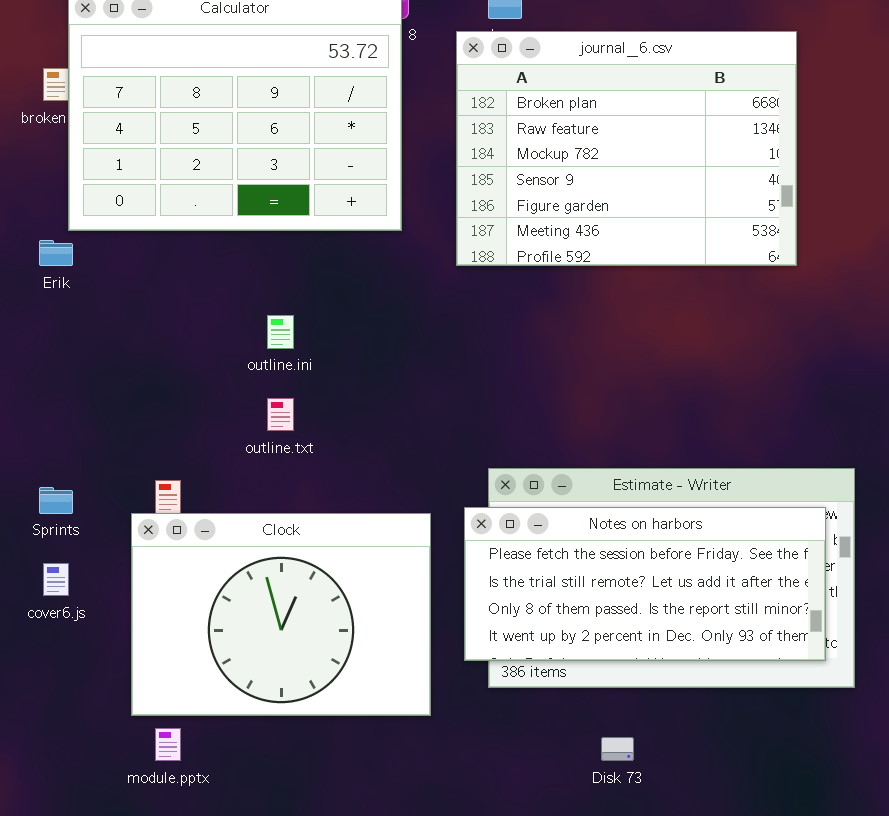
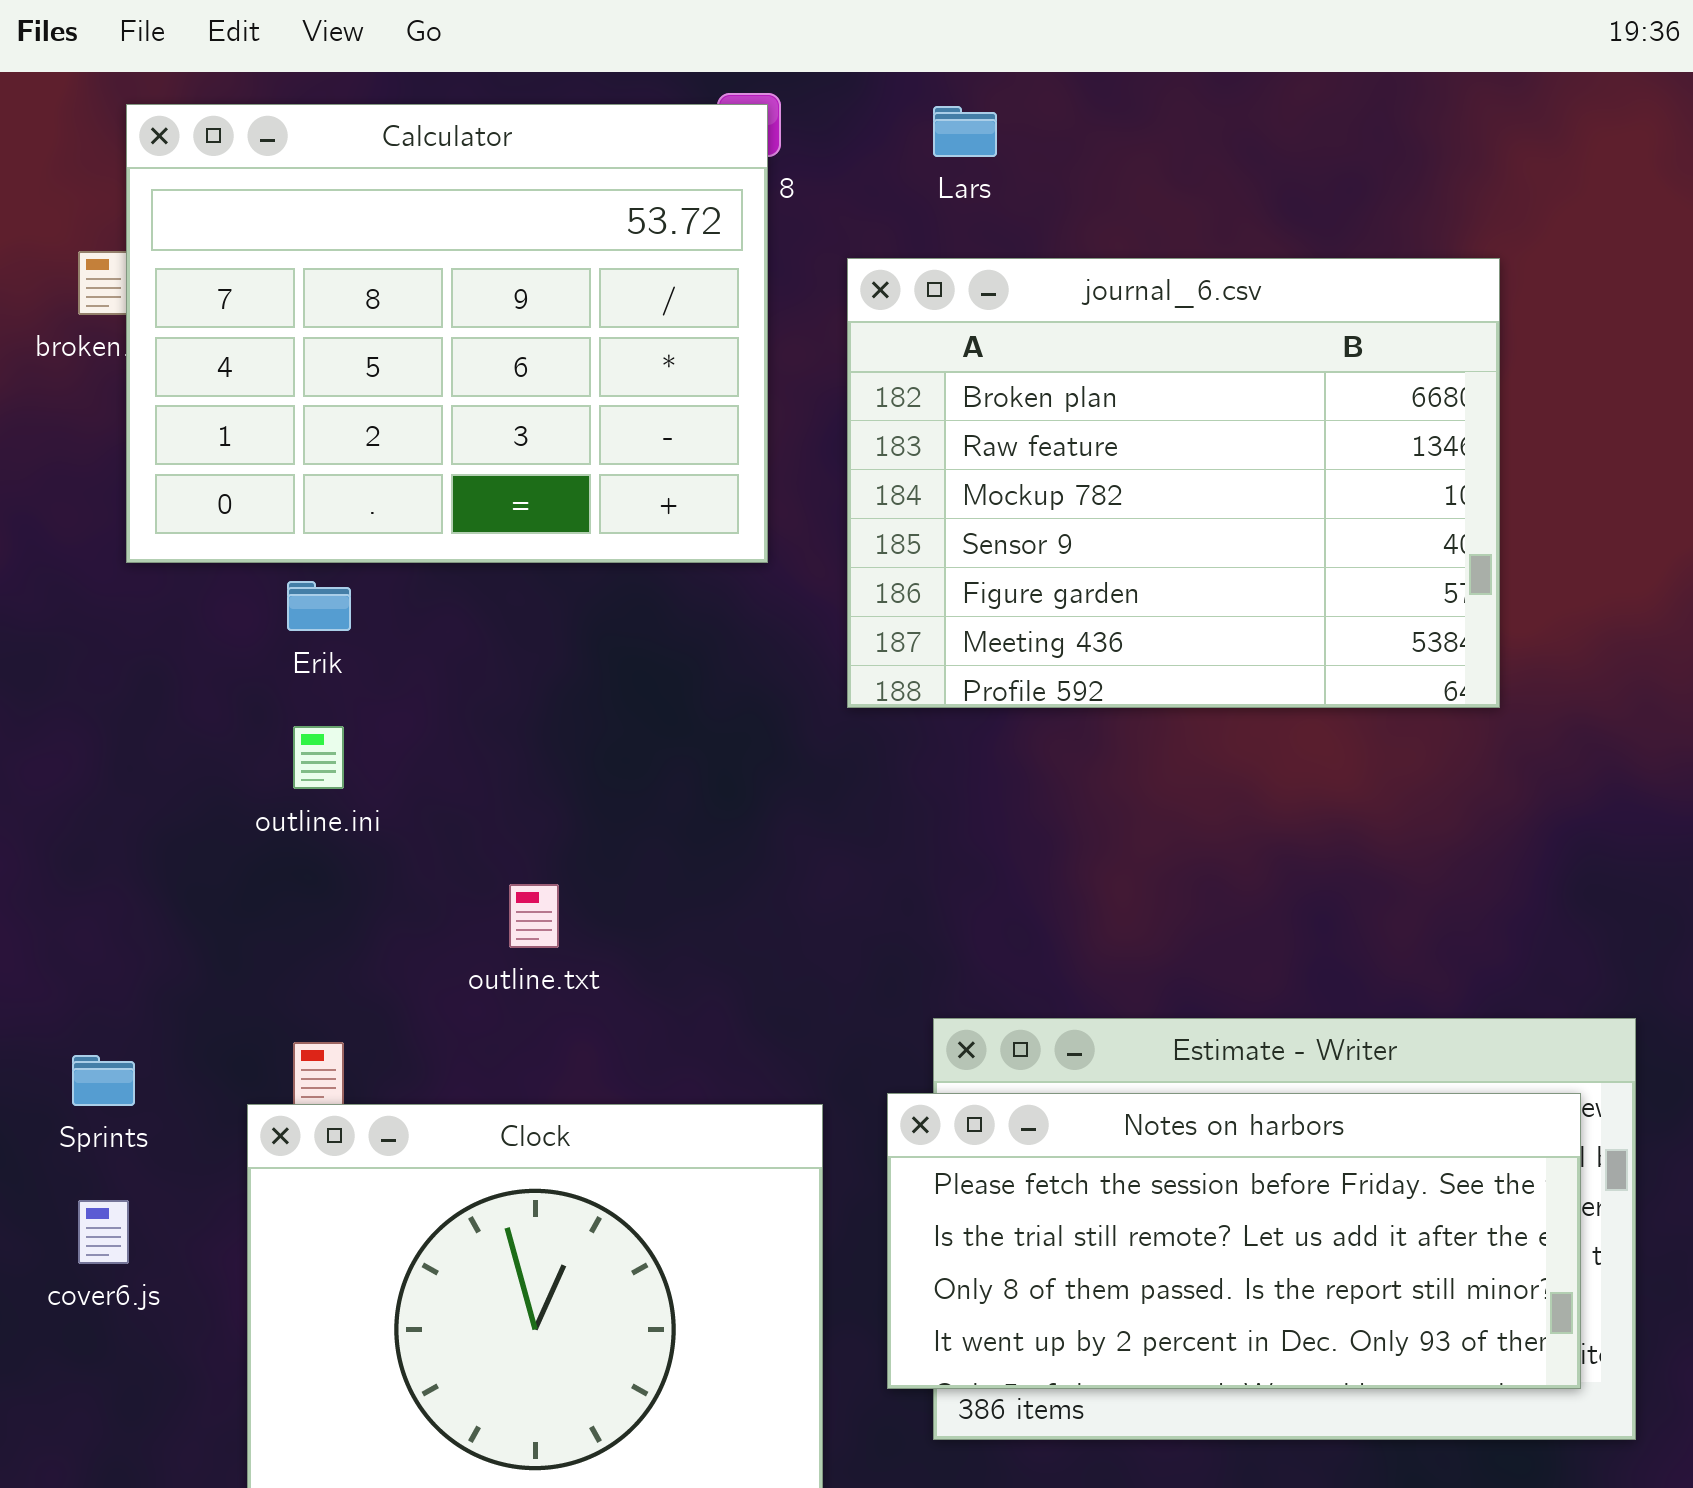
journal_6.csv: [456,31,797,266] -> [847,258,1500,708], moved
Erik: [39,240,73,266] -> [287,581,351,631], moved
outline.ini: [267,315,294,349] -> [293,726,344,789], moved

